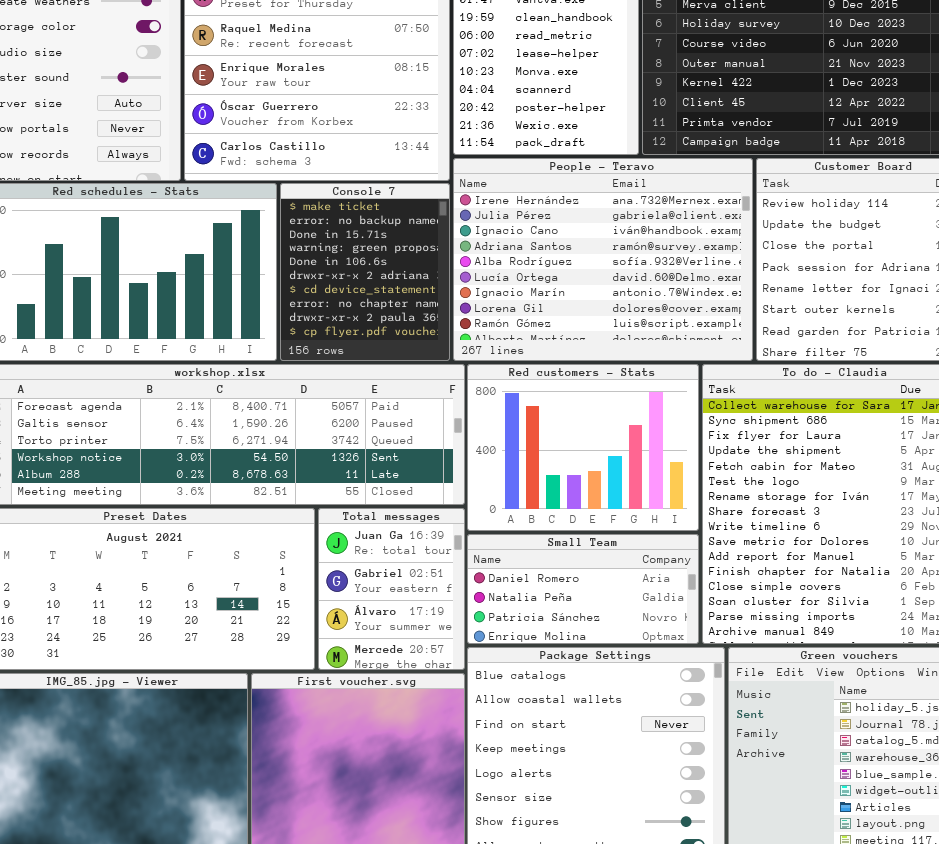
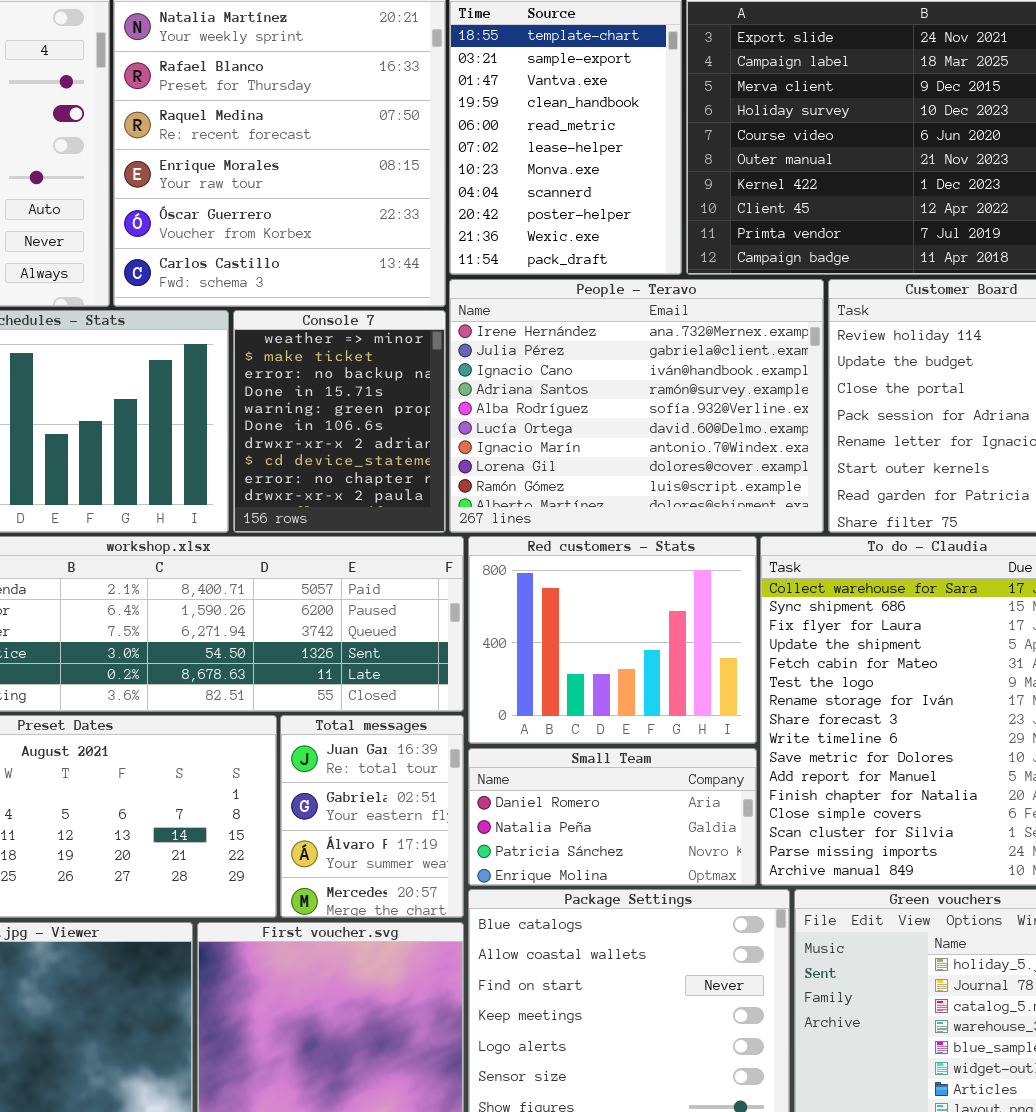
Console 7: [280,183,450,361] -> [233,310,446,533], scrolled up 1 row

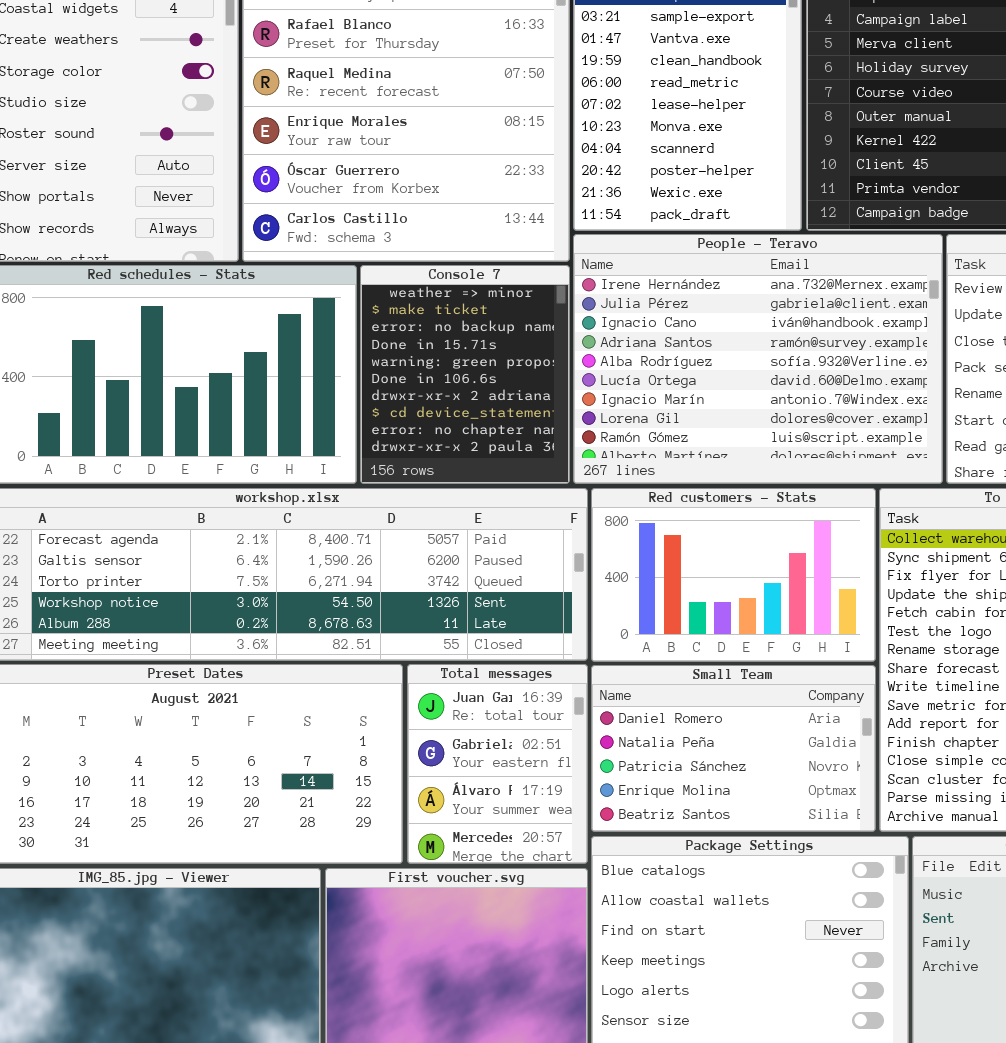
Red customers - Stats: [468,536,757,744] -> [591,488,876,662], resized
Small Team: [468,748,757,886] -> [591,665,876,832], resized

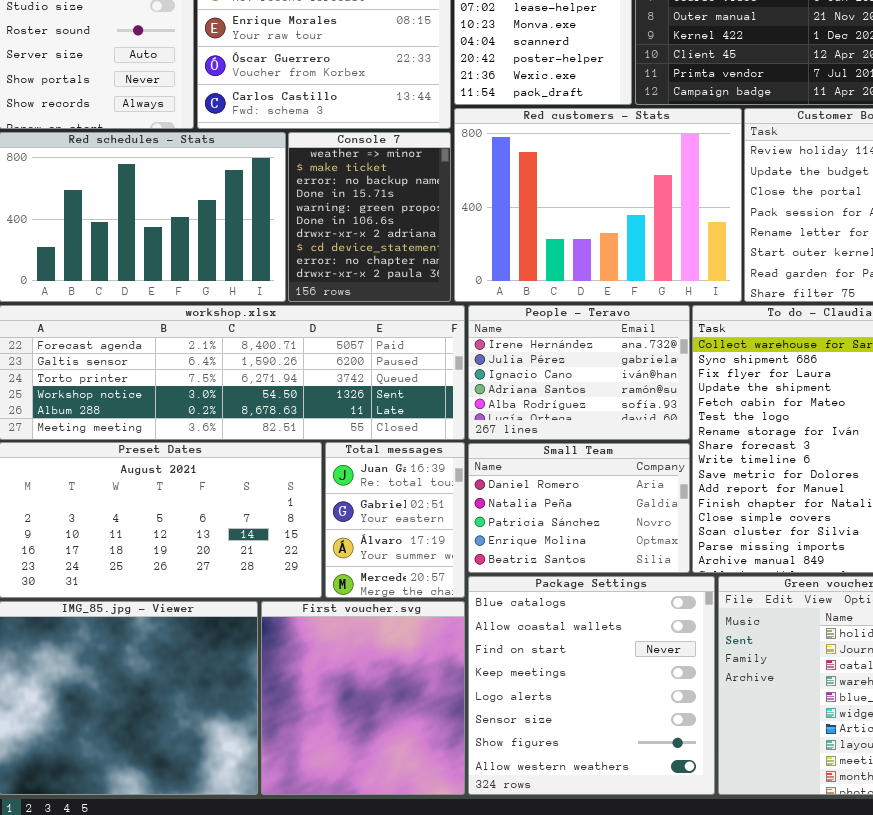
People - Teravo: [573,234,943,484] -> [468,305,690,440], moved, resized
Red customers - Stats: [591,488,876,662] -> [454,108,742,302], moved, resized

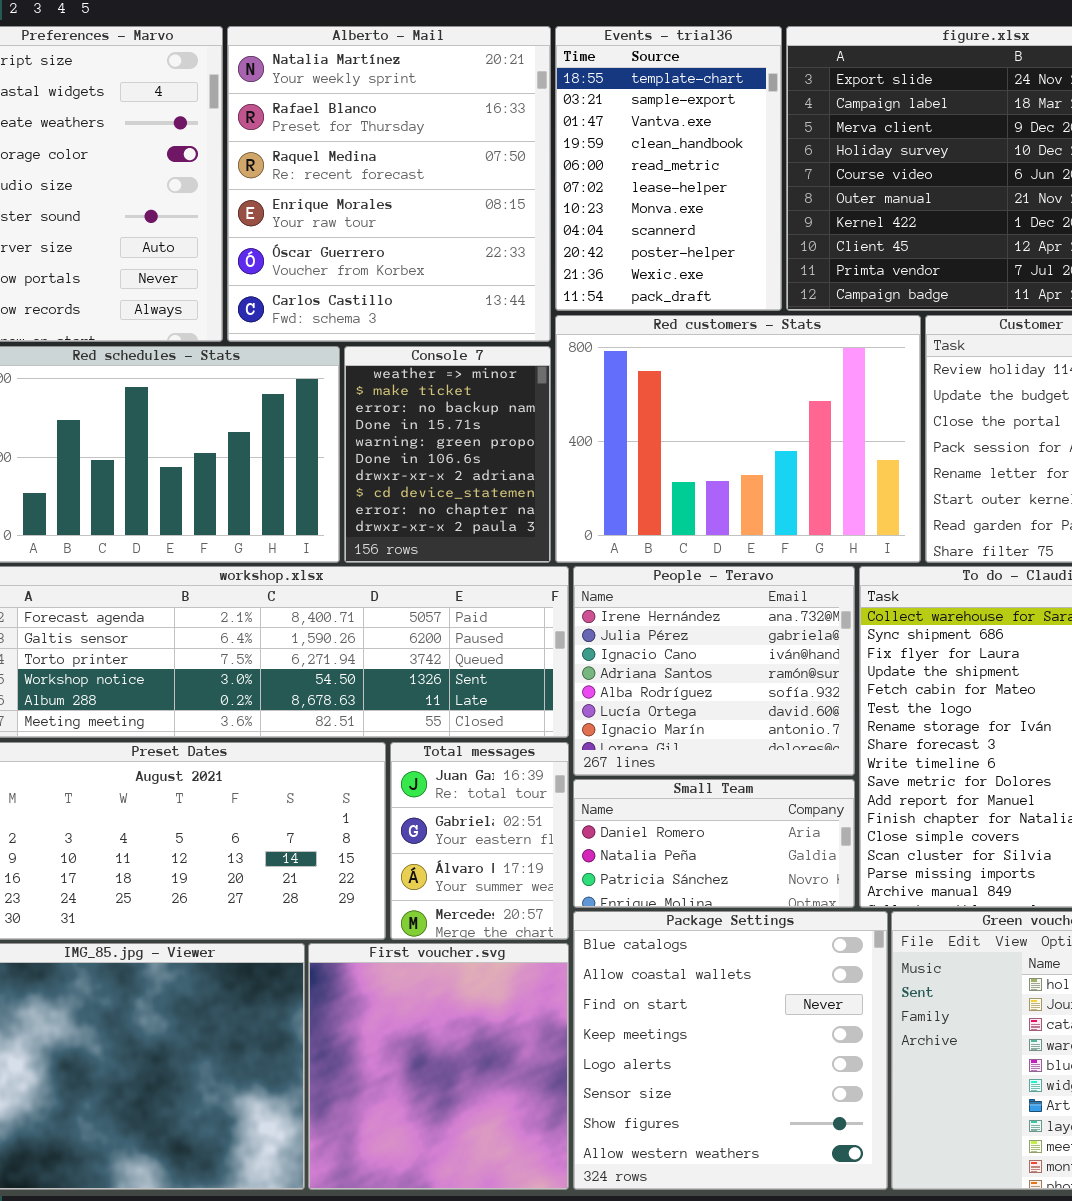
People - Teravo: [468,305,690,440] -> [573,566,855,776], resized
Small Team: [468,443,690,573] -> [573,779,855,908], resized

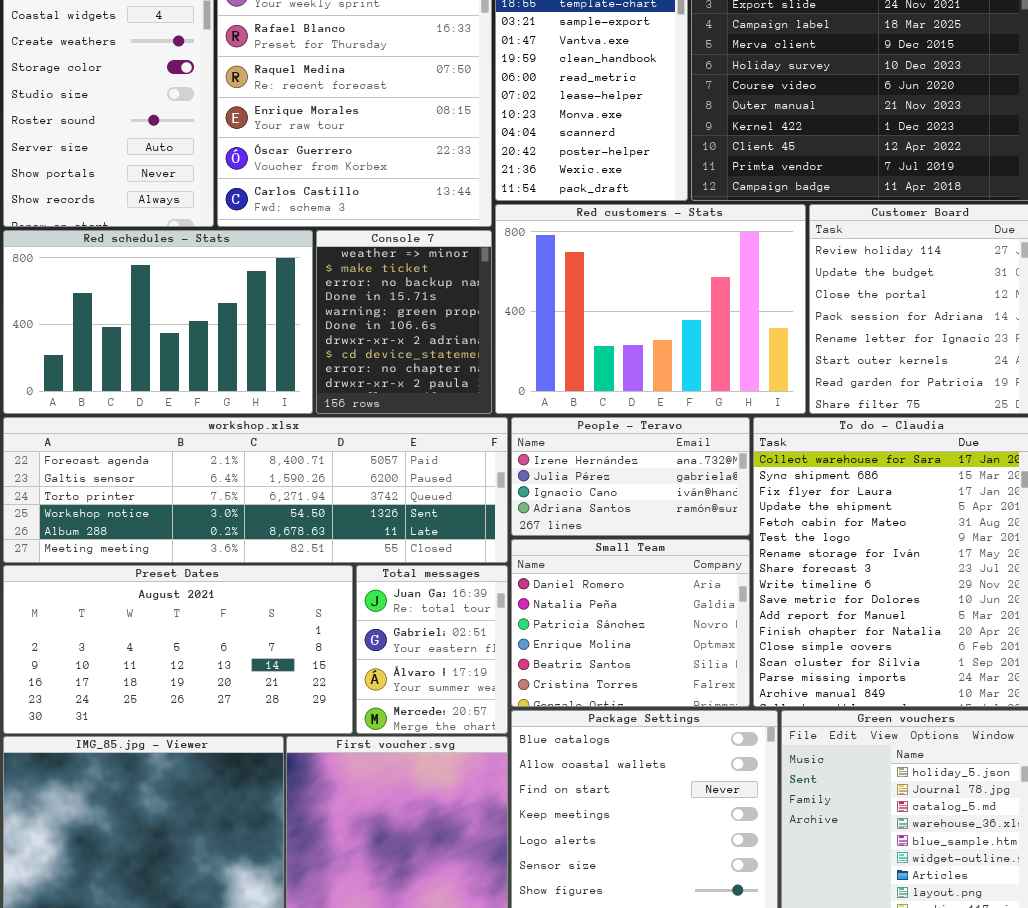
People - Teravo: [573,566,855,776] -> [511,417,750,536], resized
Small Team: [573,779,855,908] -> [511,539,750,707], resized

